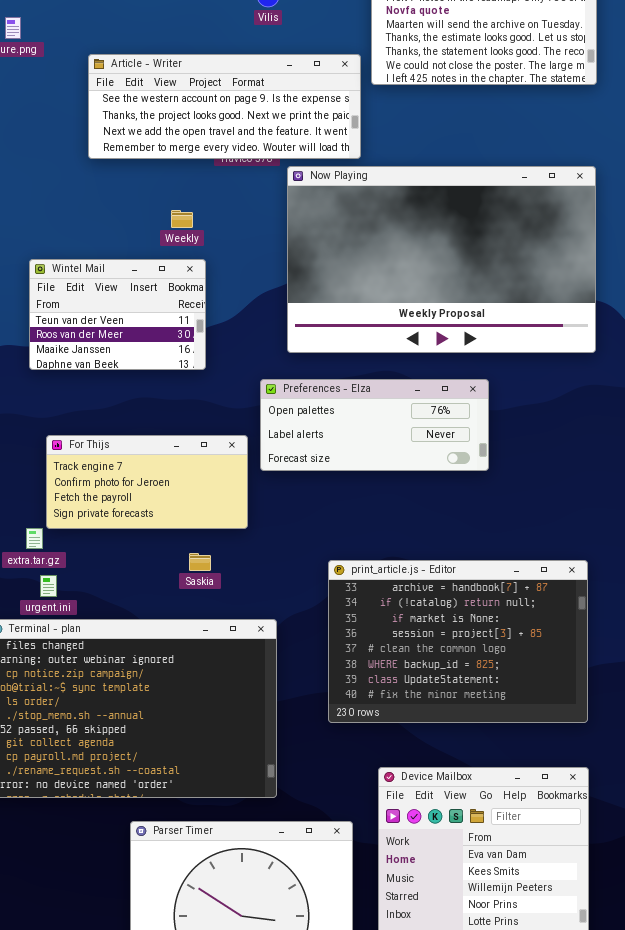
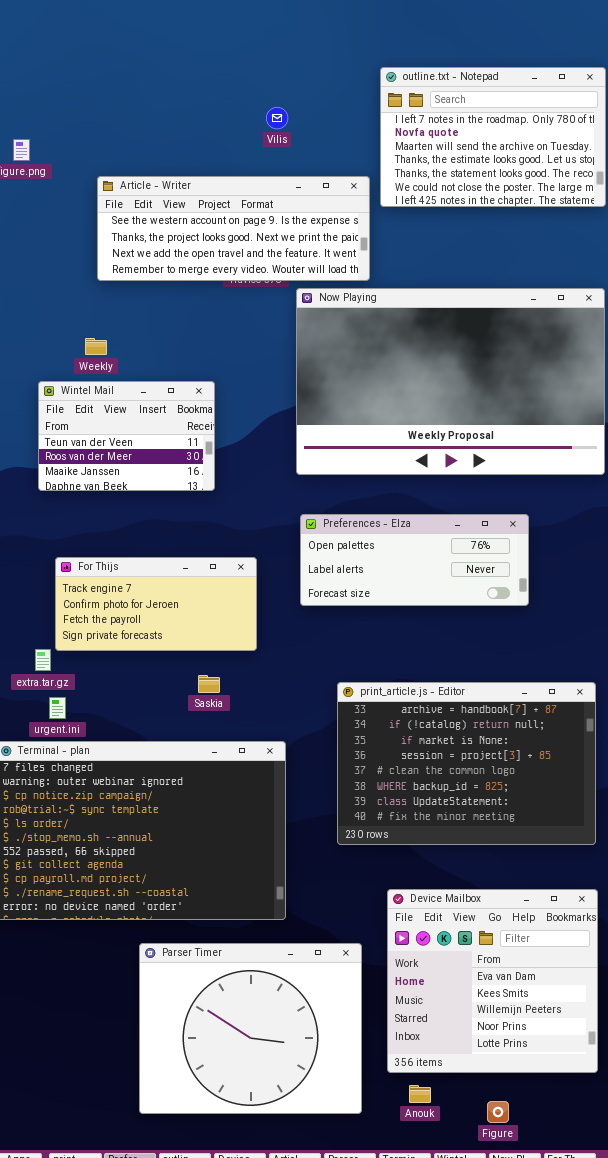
Weekly: [171,210,193,228] -> [85,338,107,355], moved
Preferences - Elza: [260,379,489,471] -> [300,514,529,606], moved

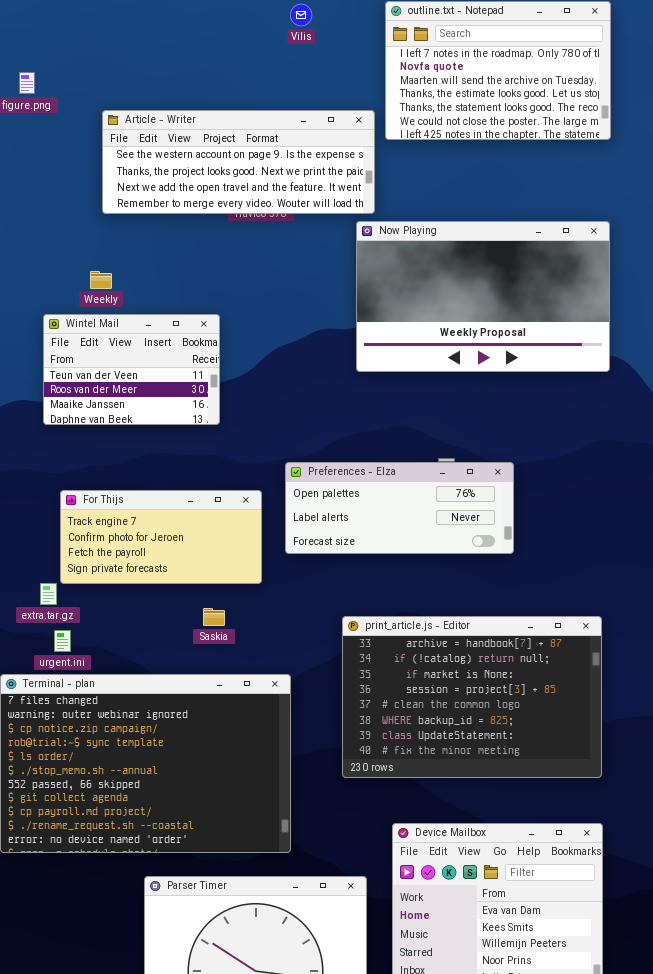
Vilis: [266,107,288,129] -> [290,4,312,26], moved
Now Playing: [296,288,605,475] -> [356,221,610,372], resized
Preferences - Elza: [300,514,529,606] -> [285,462,514,554], moved

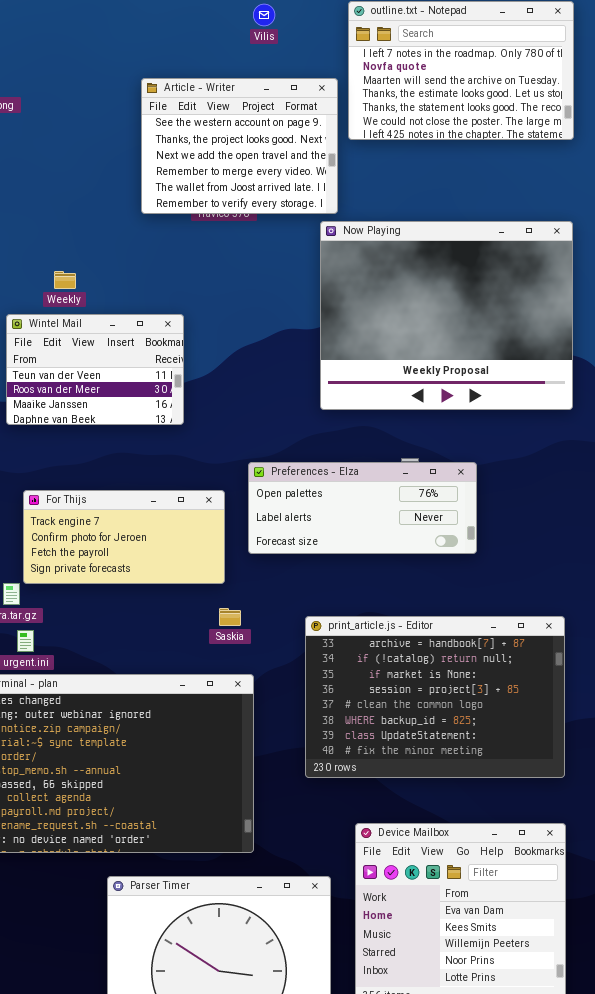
Article - Writer: [102,110,375,214] -> [141,78,338,214], resized
Now Playing: [356,221,610,372] -> [320,221,573,410], resized
Saskia: [203,608,225,626] -> [219,608,241,626], moved

